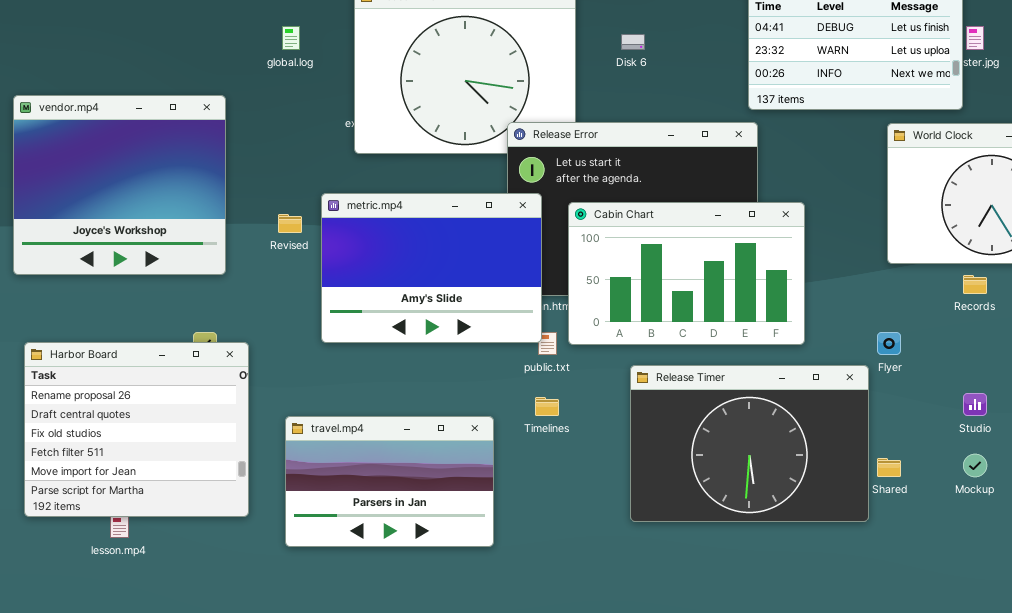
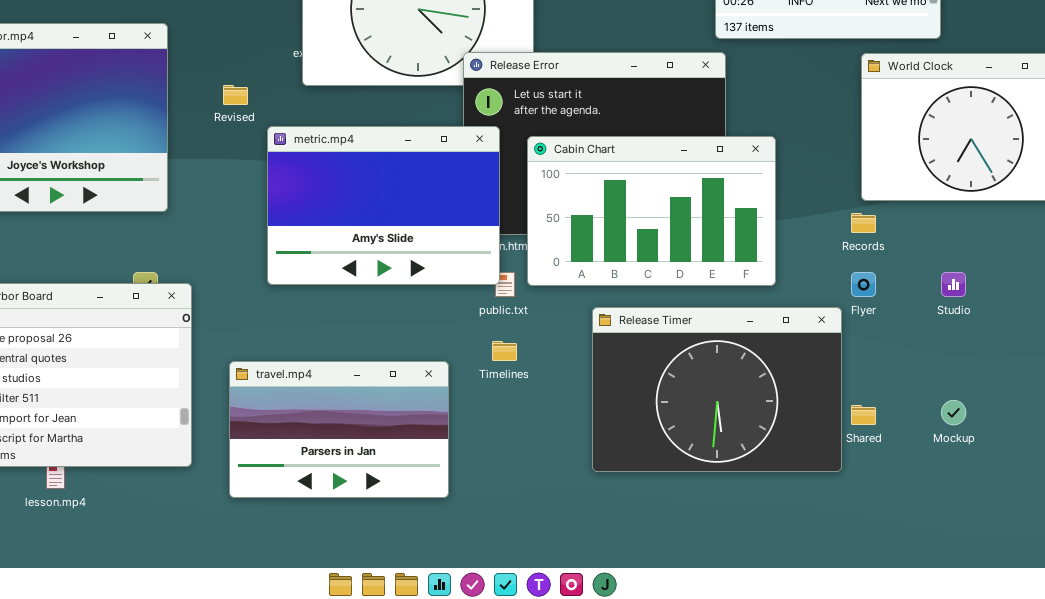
Revised: [278,214,302,233] -> [223,85,248,105], moved
Records: [963,275,987,294] -> [851,213,876,233], moved
Studio: [963,393,987,416] -> [941,272,966,297], moved

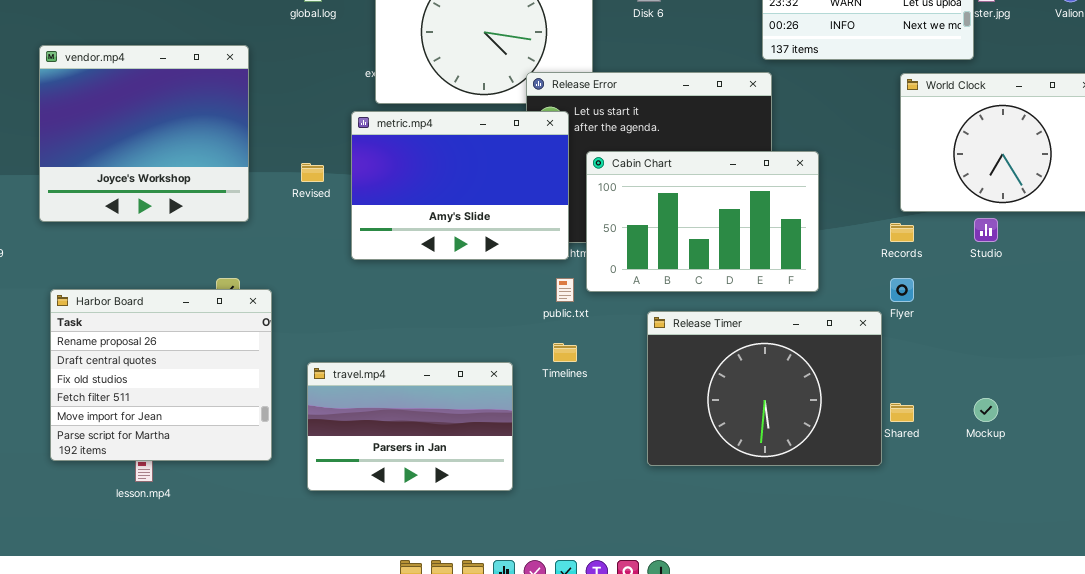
Revised: [223,85,248,105] -> [301,163,324,182], moved
metric.mp4: [267,126,500,285] -> [351,111,569,260], moved
Studio: [941,272,966,297] -> [974,218,998,242], moved

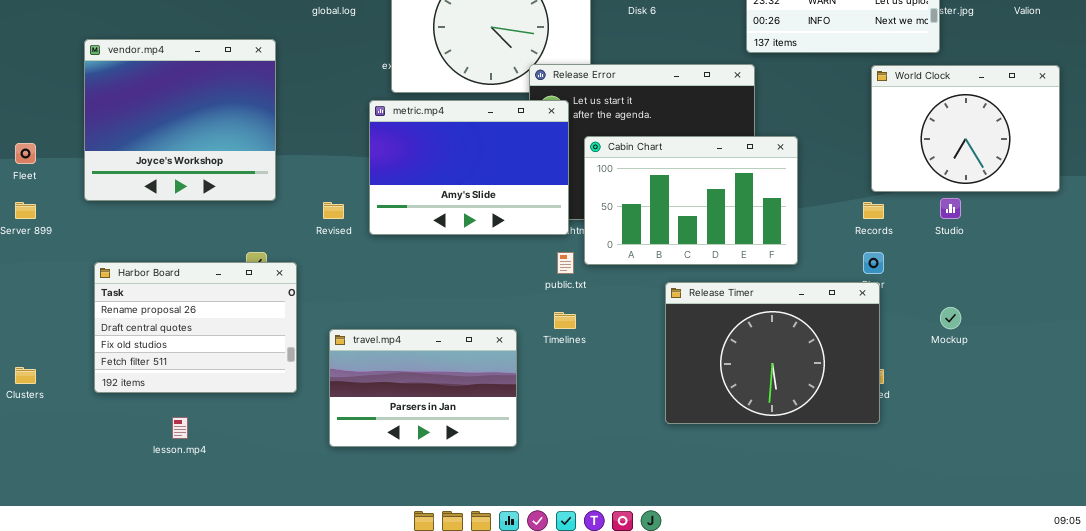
Revised: [301,163,324,182] -> [323,202,344,219], moved
Harbor Board: [50,289,272,461] -> [94,262,297,393], resized
Release Timer: [647,311,882,466] -> [665,282,880,424], moved
Mockup: [974,398,998,422] -> [940,307,961,329], moved

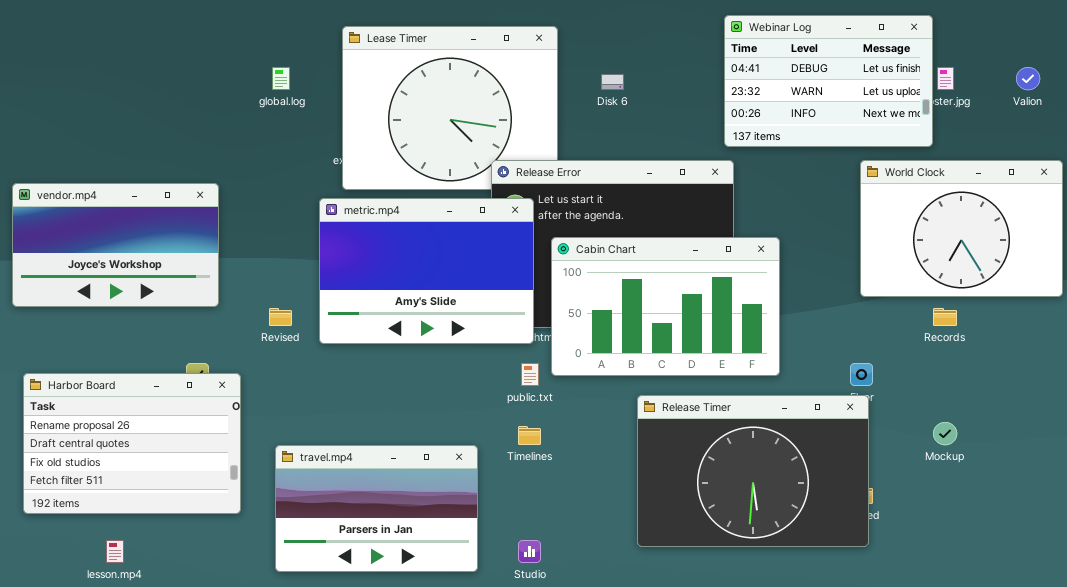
vendor.mp4: [84,39,276,201] -> [12,183,219,307], resized
Studio: [940,198,961,219] -> [518,540,541,563], moved
Records: [863,202,884,219] -> [933,308,957,326], moved

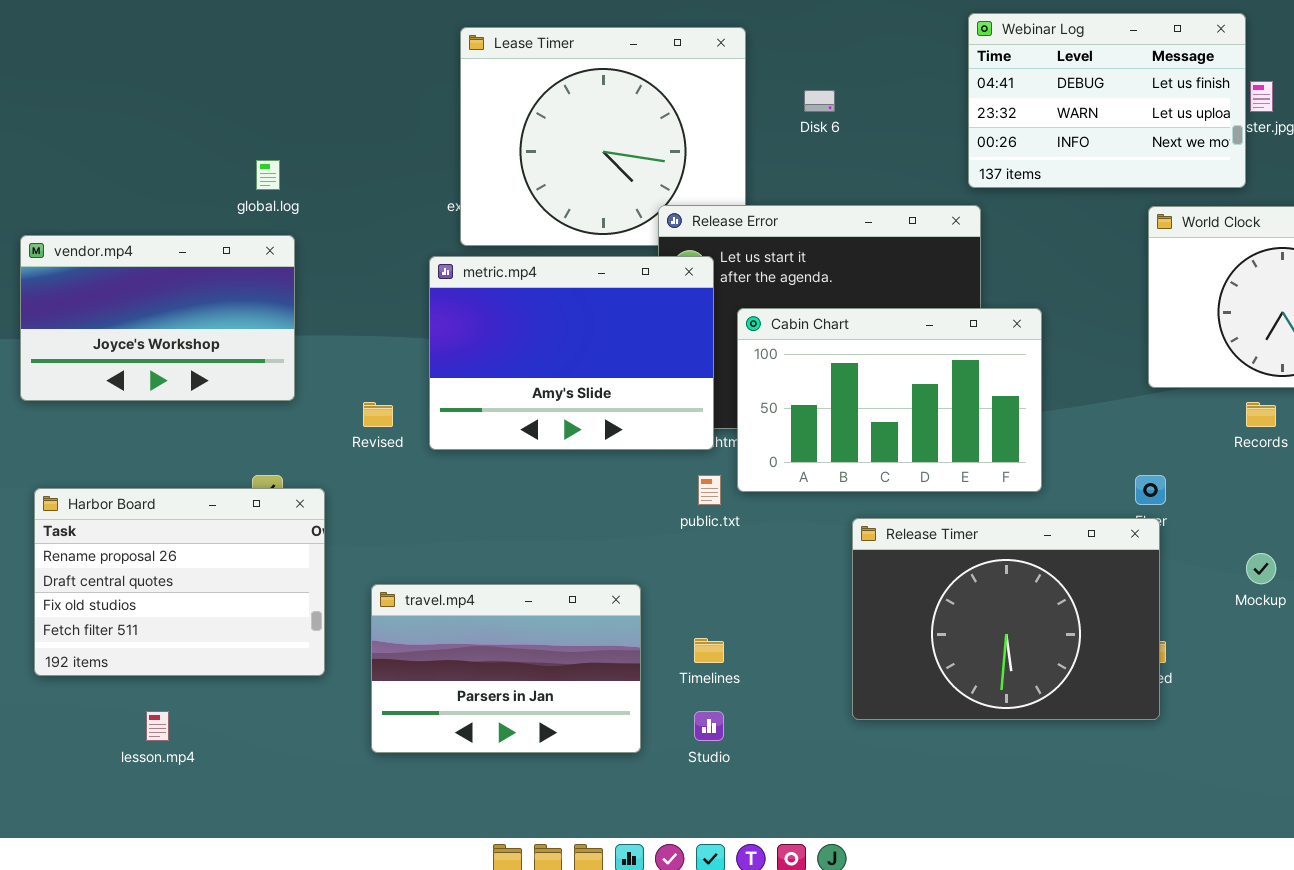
global.log: [272,67,290,90] -> [256,160,280,190], moved
Timelines: [518,426,541,445] -> [694,638,724,663], moved

